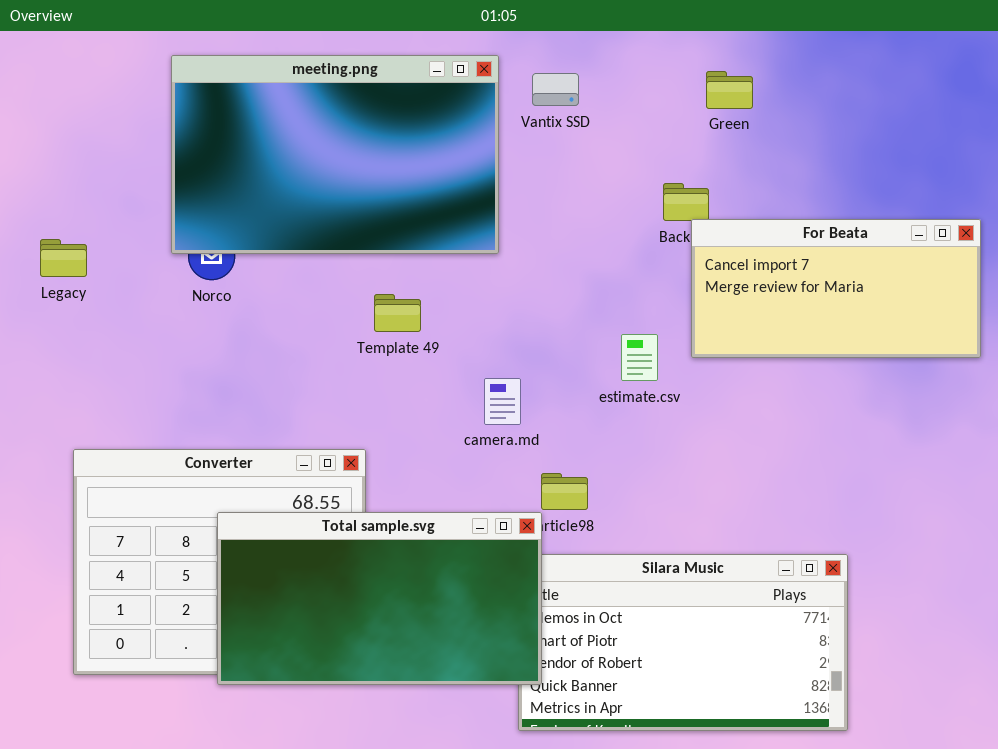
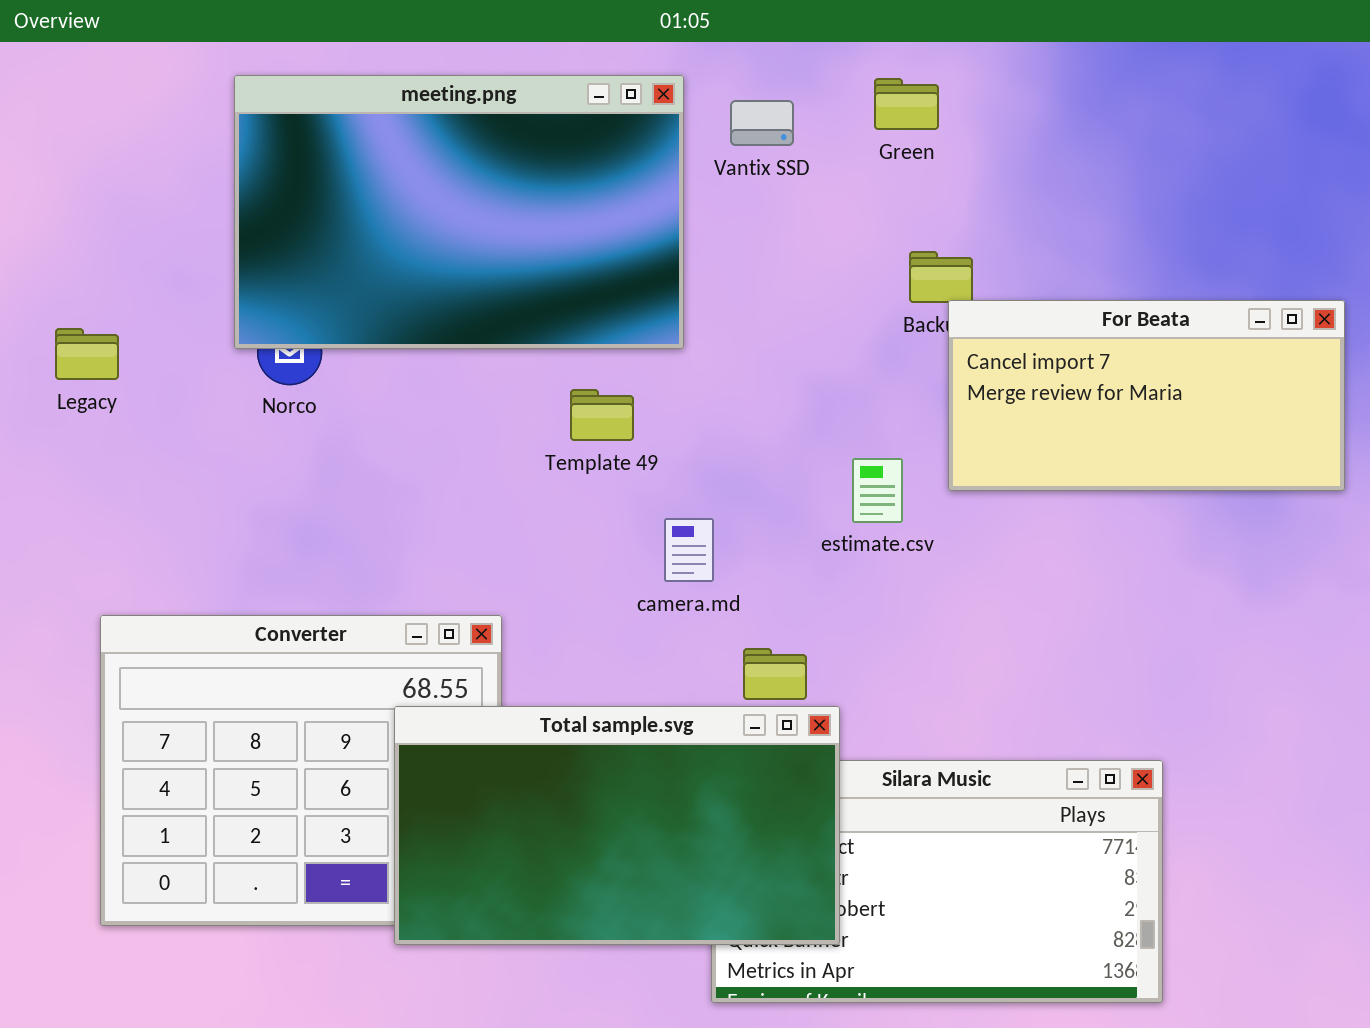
Green: [706,71,753,109] -> [874,78,939,130], moved
Template 49: [374,294,421,332] -> [570,389,634,441], moved
Total sample.svg: [217,512,542,685] -> [394,706,840,945], moved

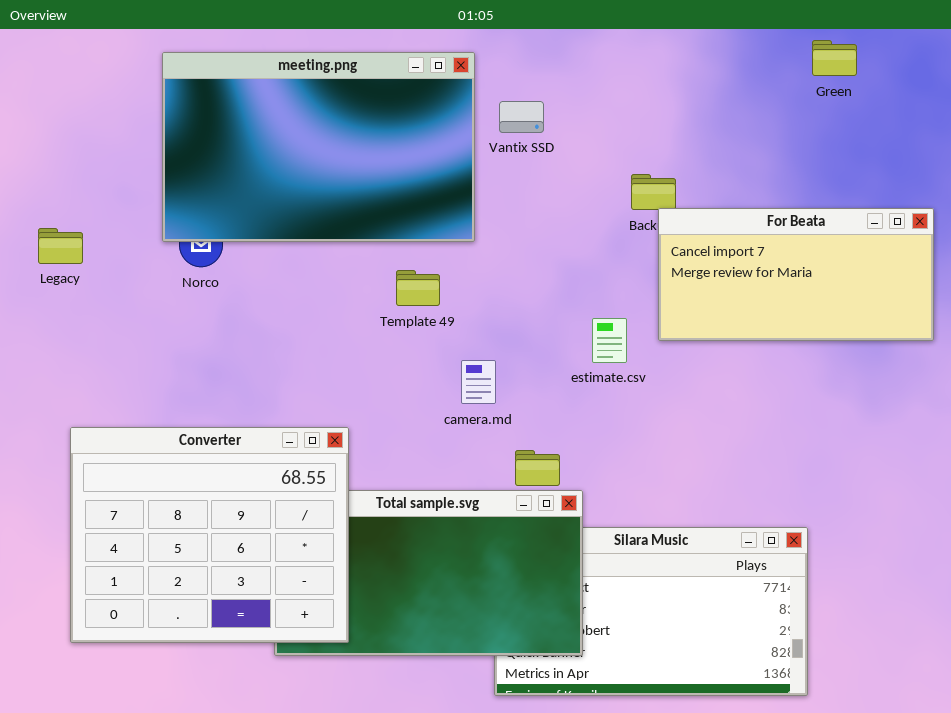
Green: [874,78,939,130] -> [812,40,857,76], moved
Vantix SSD: [730,100,794,146] -> [499,101,544,133], moved
Converter: [100,615,502,926] -> [70,427,349,643], raised

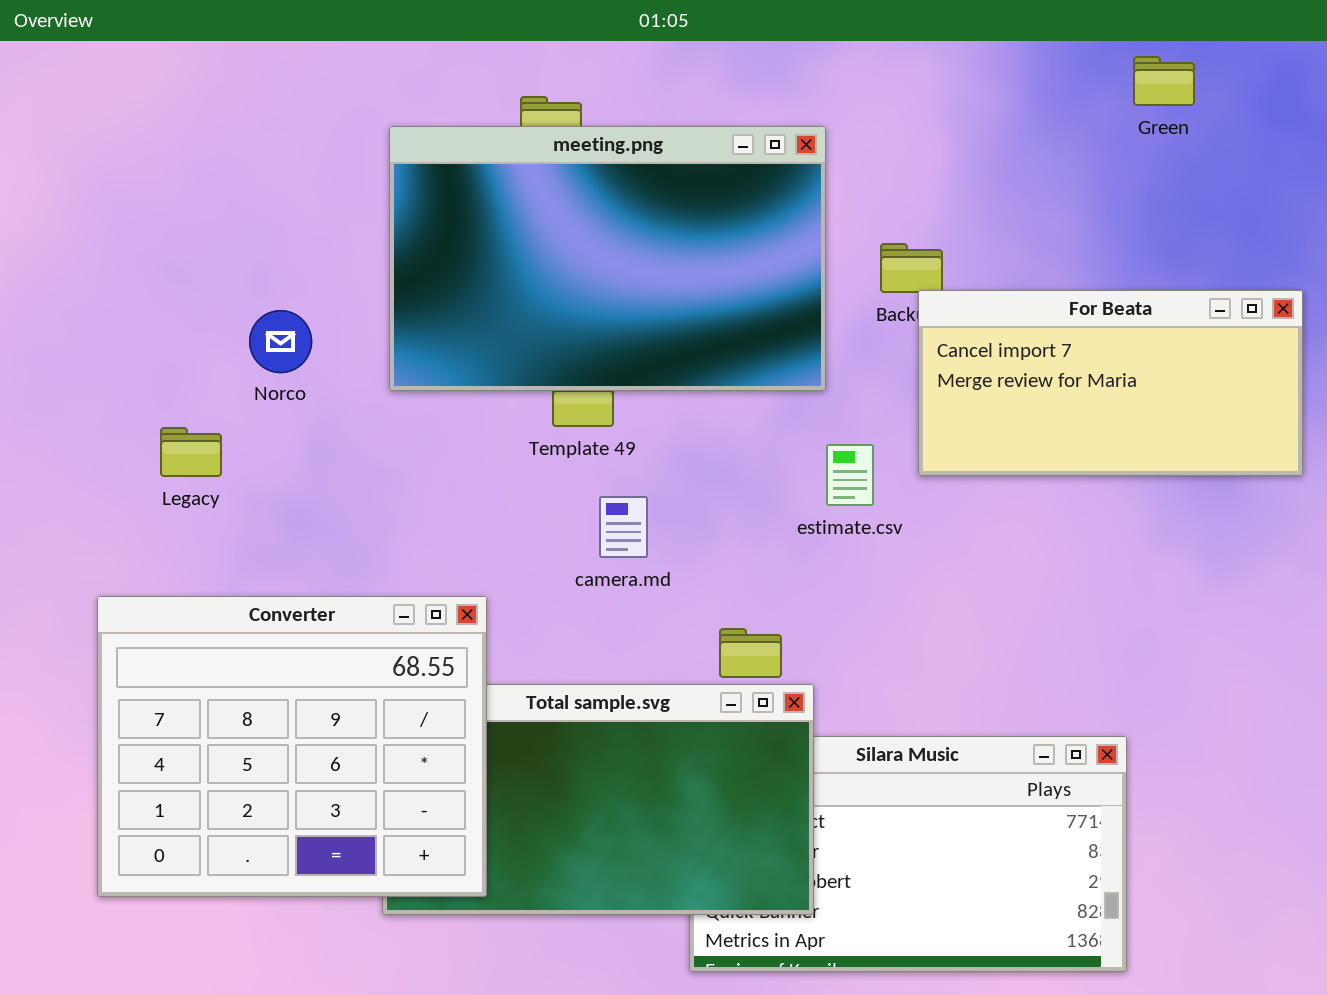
meeting.png: [162,52,475,242] -> [389,126,826,391], moved
Legacy: [38,228,83,264] -> [160,427,222,477], moved
camera.md: [461,360,496,404] -> [599,496,648,558], moved

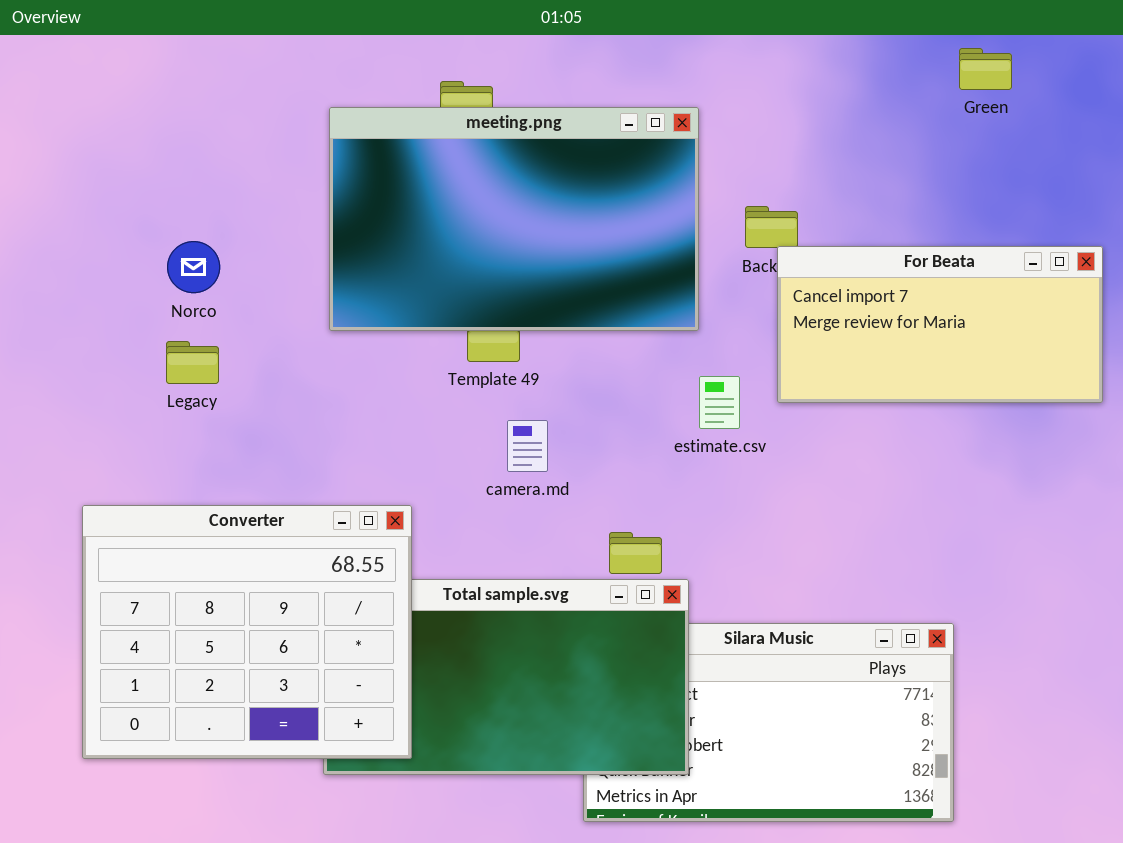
Norco: [249,310,312,373] -> [167,241,220,293], moved
Legacy: [160,427,222,477] -> [166,341,219,384], moved

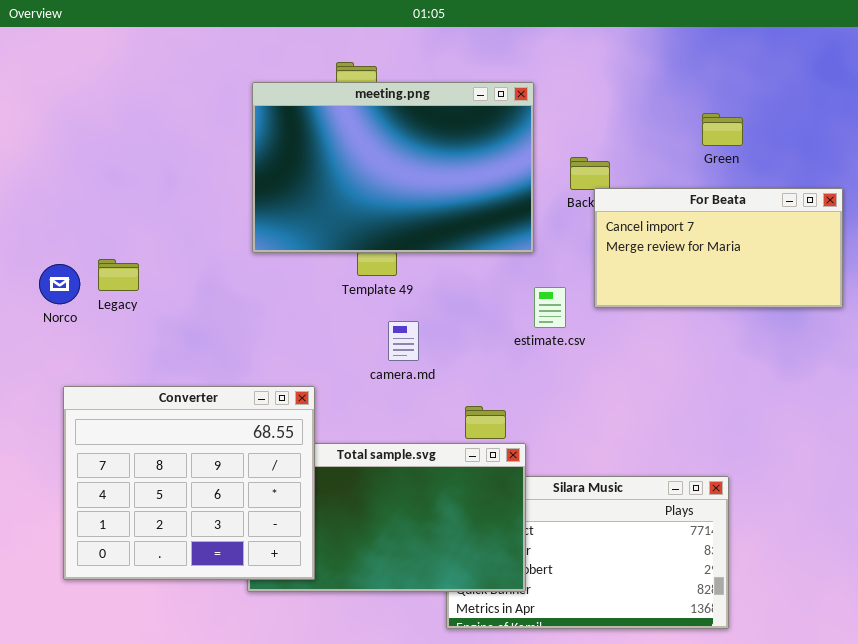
Green: [959,48,1012,90] -> [702,113,743,146], moved
Norco: [167,241,220,293] -> [39,264,80,304], moved
Legacy: [166,341,219,384] -> [98,259,139,291], moved

